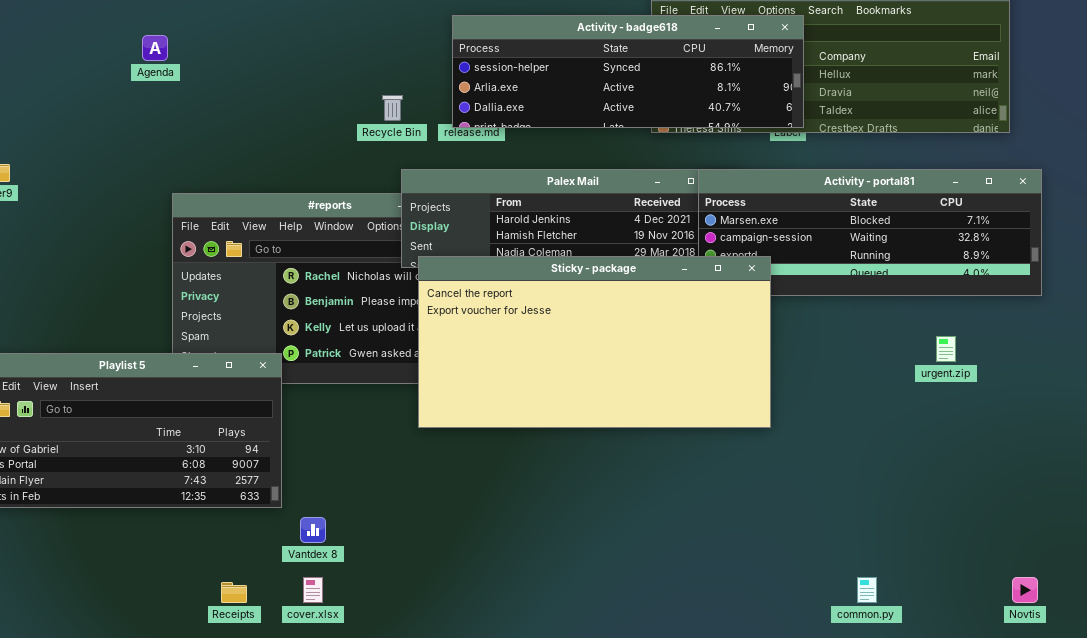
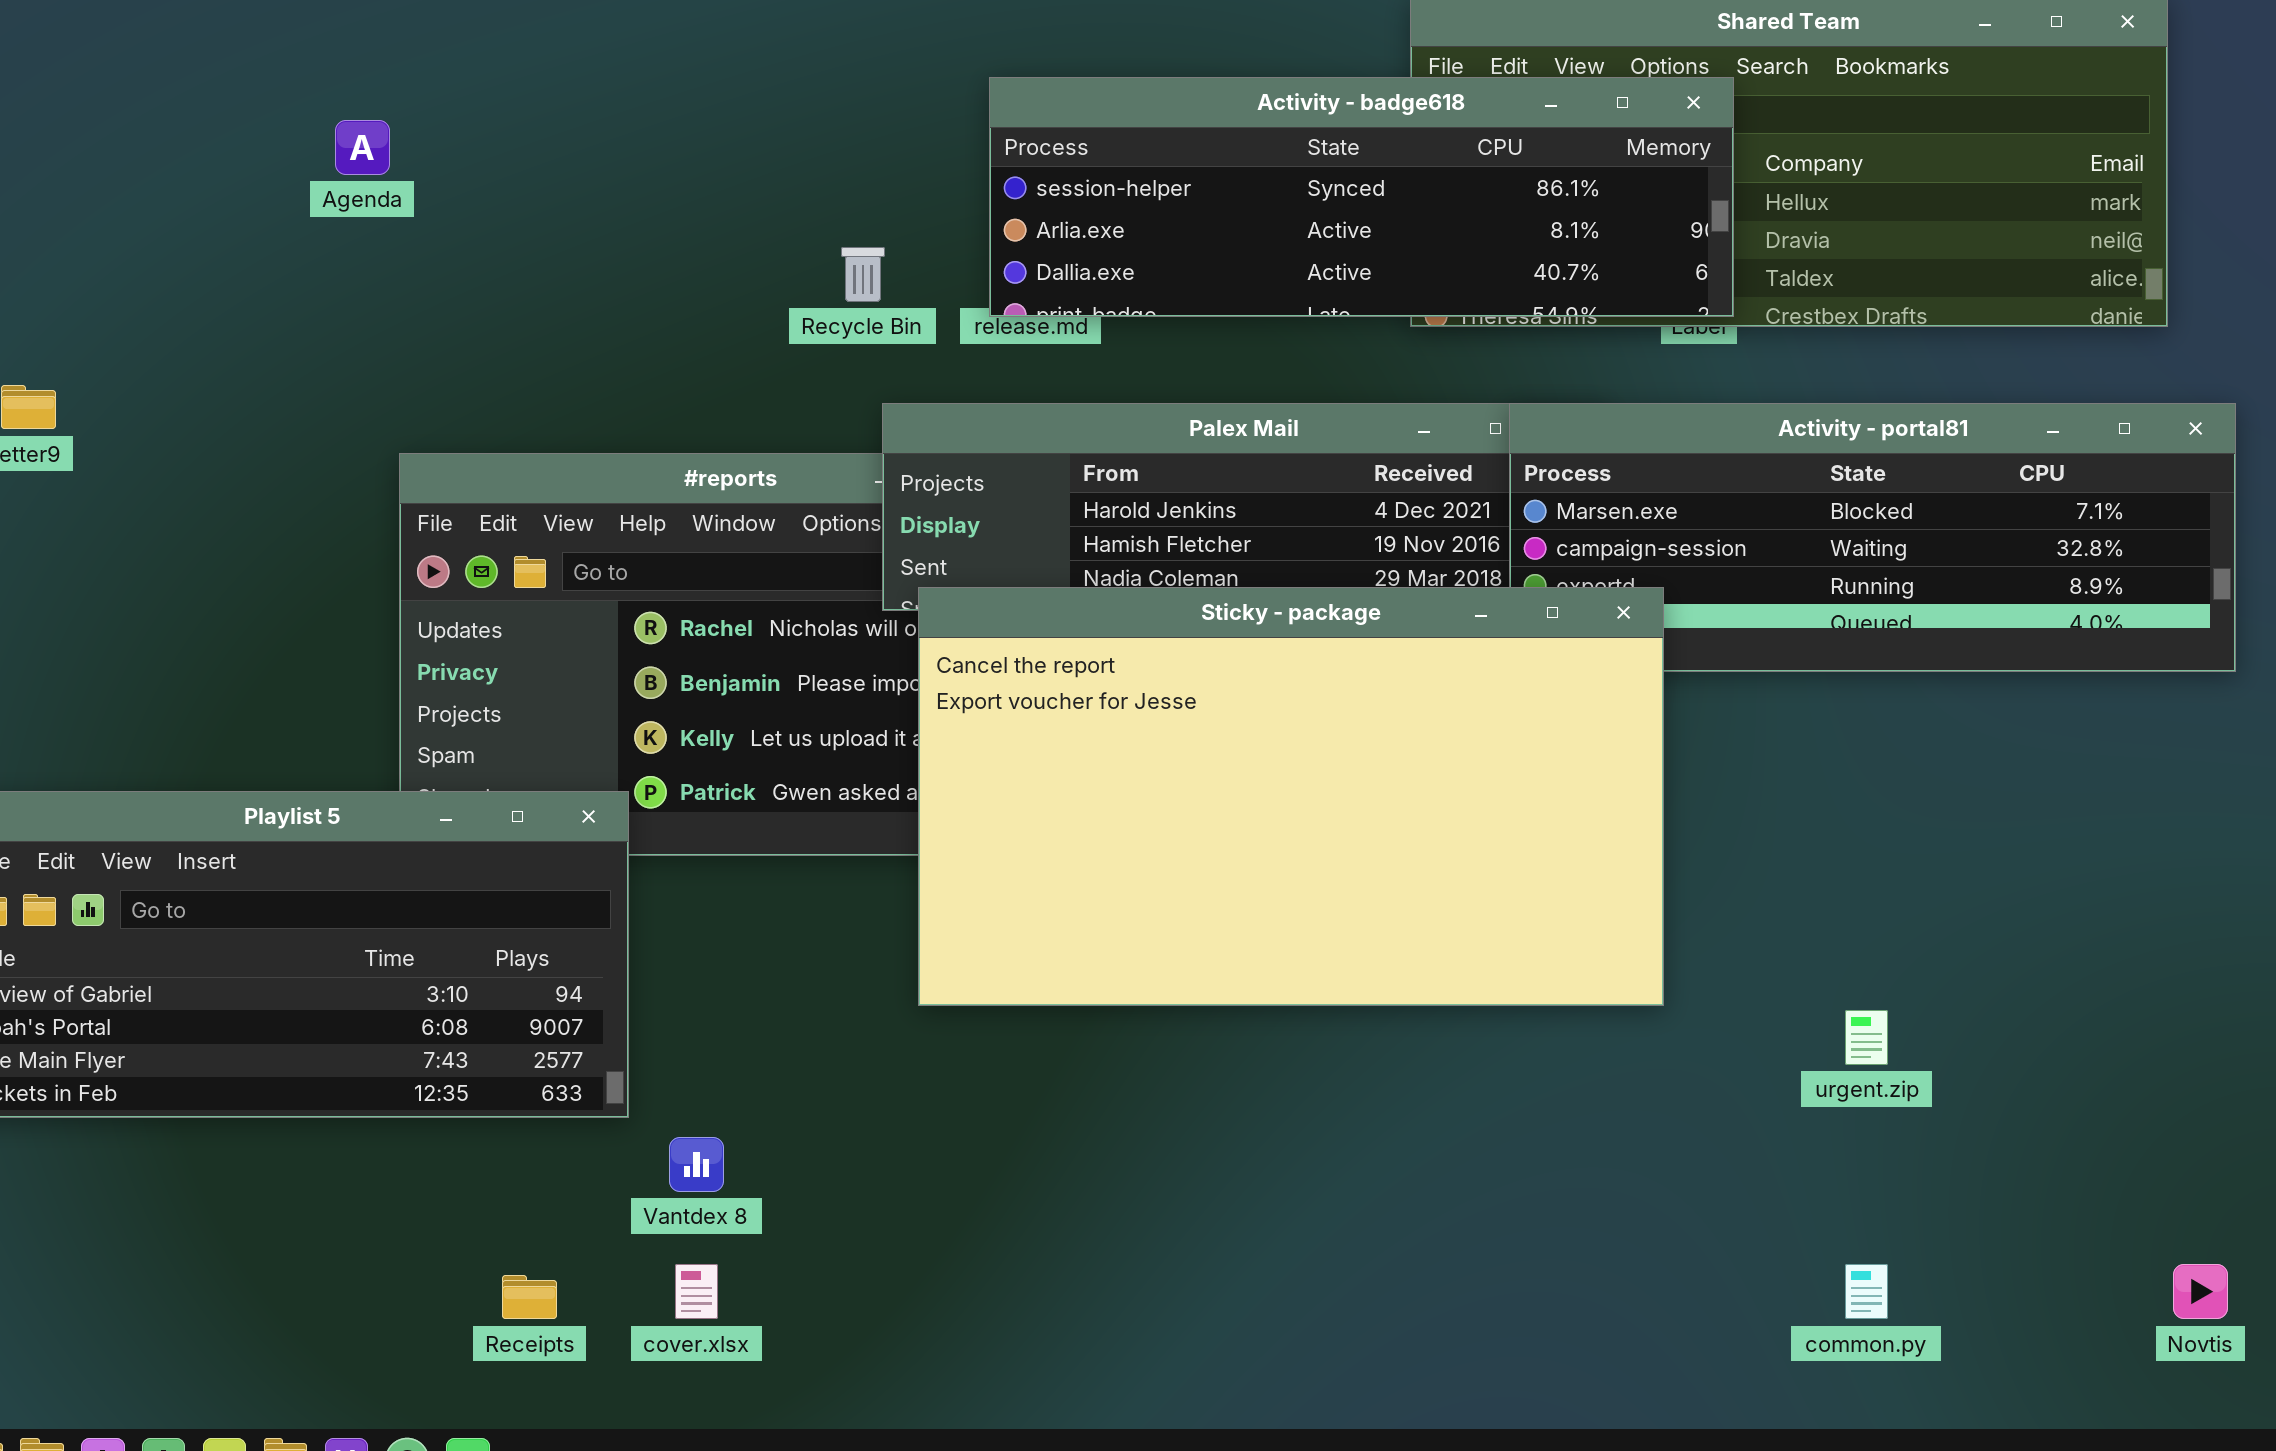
Sticky - package: [418,256,771,428] -> [918,587,1664,1006], resized
urgent.zip: [936,336,956,362] -> [1845,1010,1888,1065], moved

